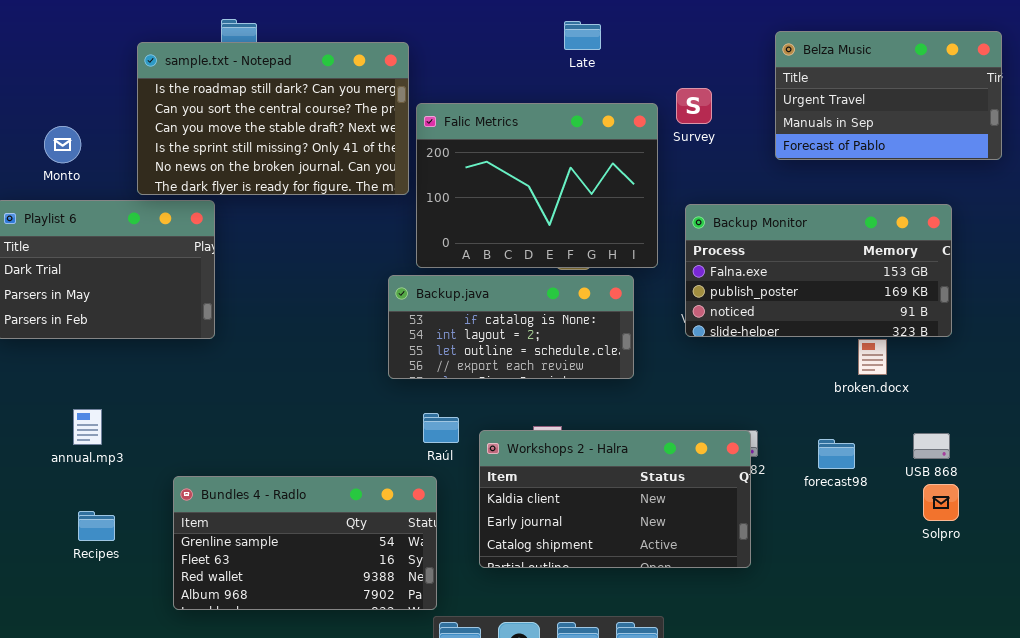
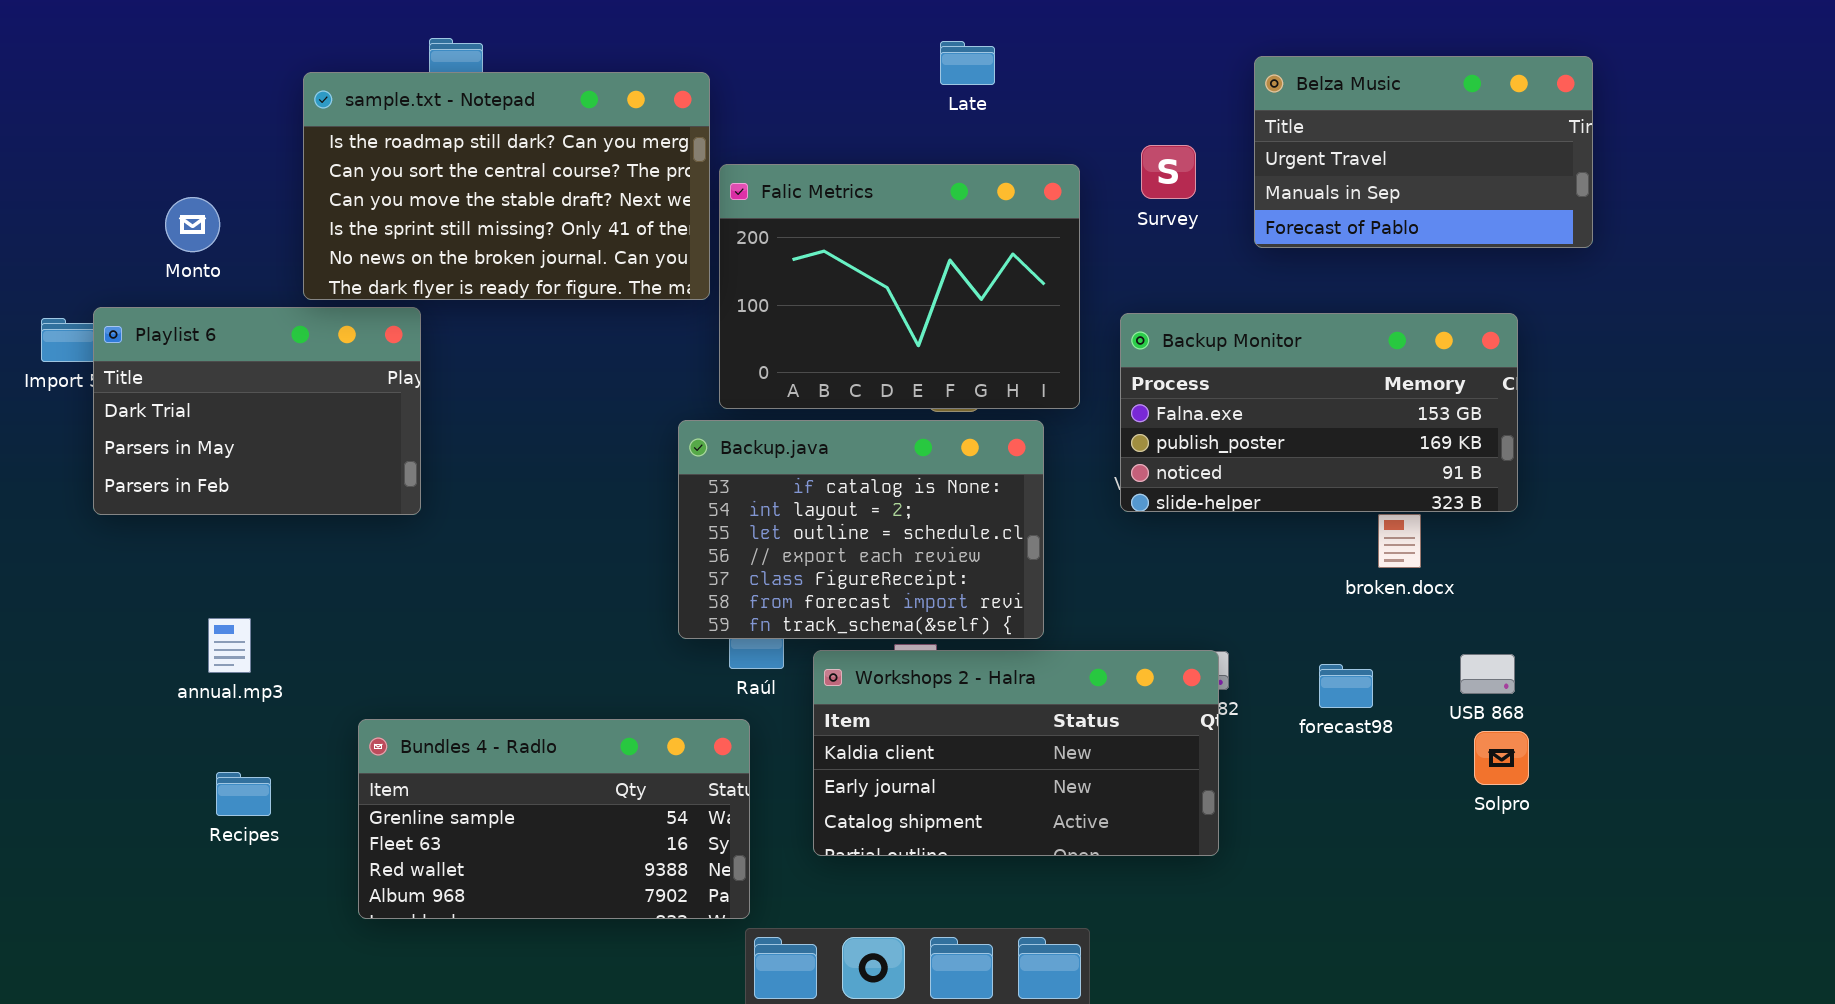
Survey: [676,88,712,124] -> [1141,145,1196,199], moved
Backup.java: [388,275,634,379] -> [678,420,1044,639], resized

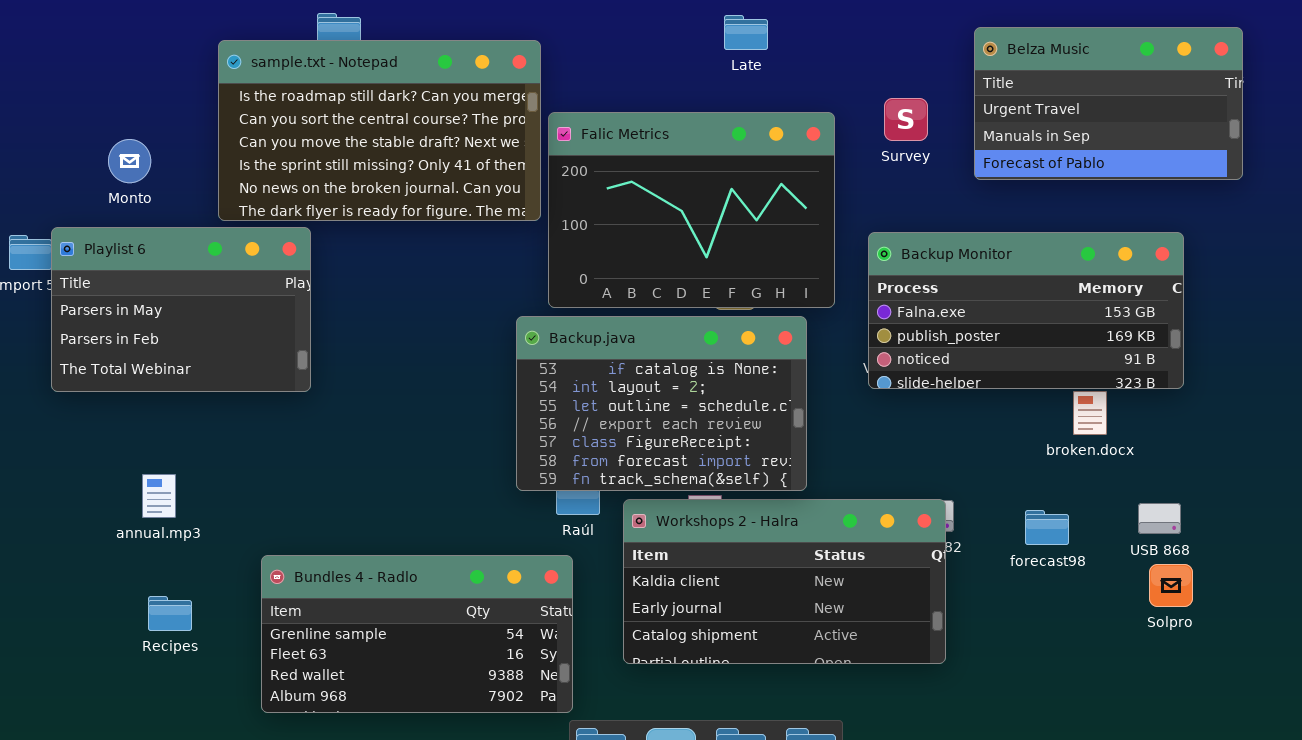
Playlist 6: [93,307,421,515] -> [51,227,311,392], scrolled down 1 row

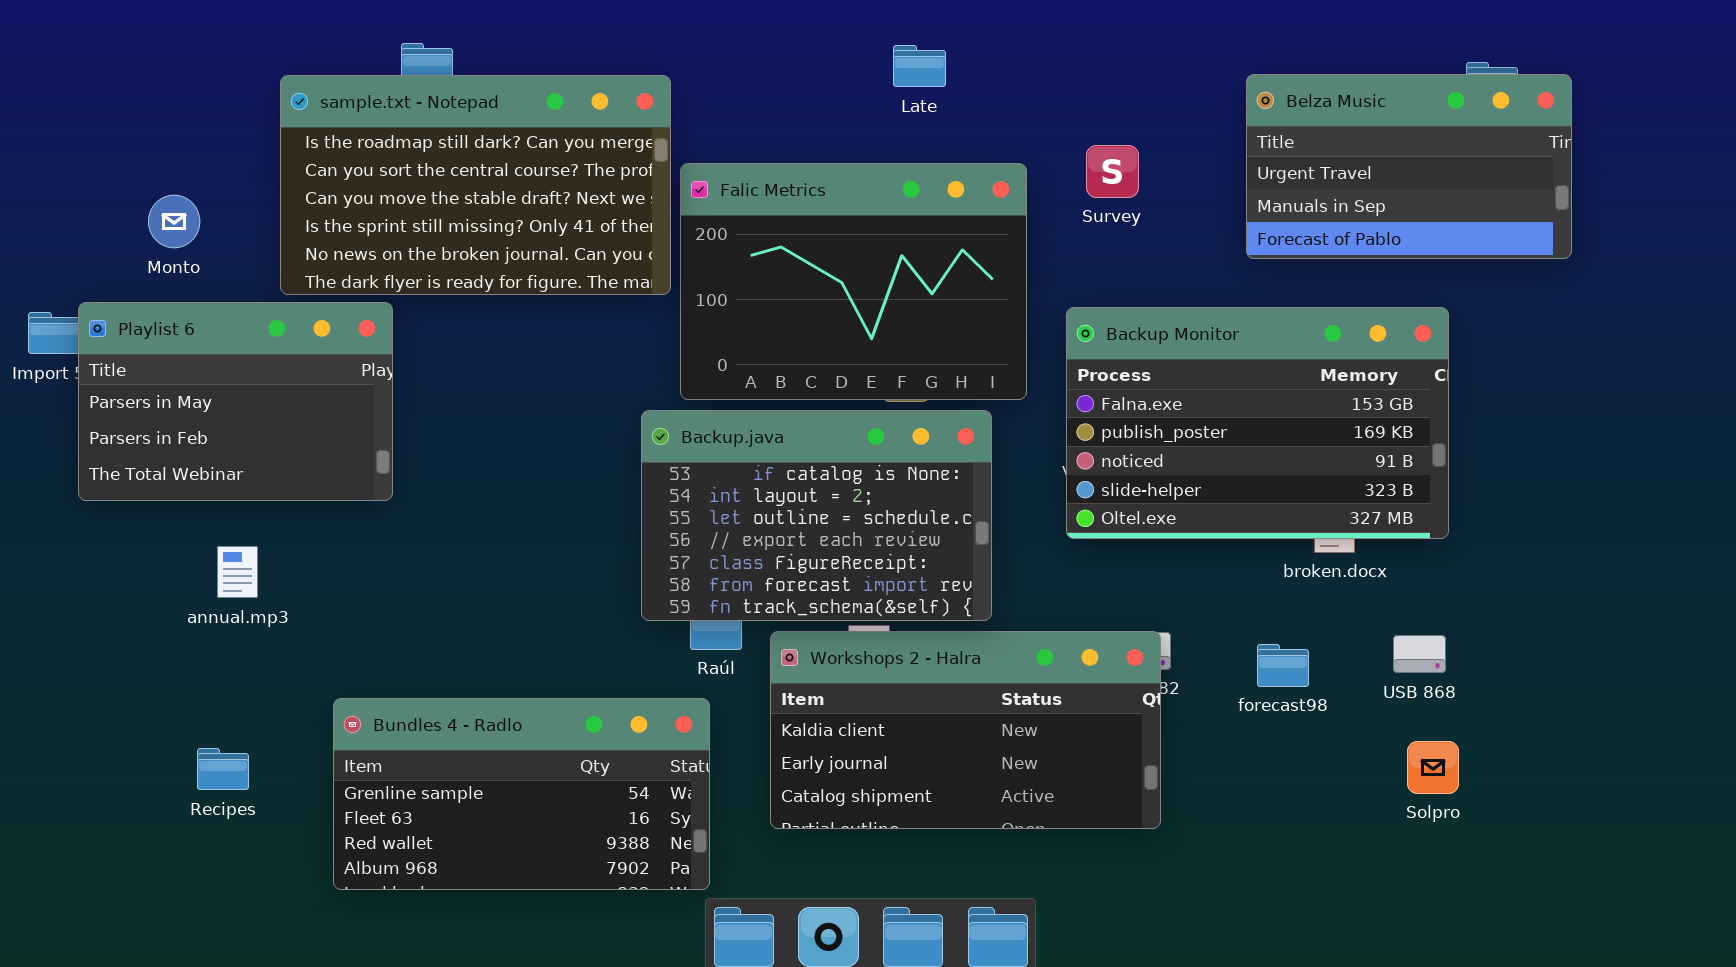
Belza Music: [974,27,1243,180] -> [1246,74,1572,259], moved
Backup Monitor: [868,232,1184,389] -> [1066,307,1449,539], resized
annual.mp3: [142,474,176,518] -> [217,546,258,598], moved
Solpro: [1149,564,1193,607] -> [1407,741,1459,794], moved

